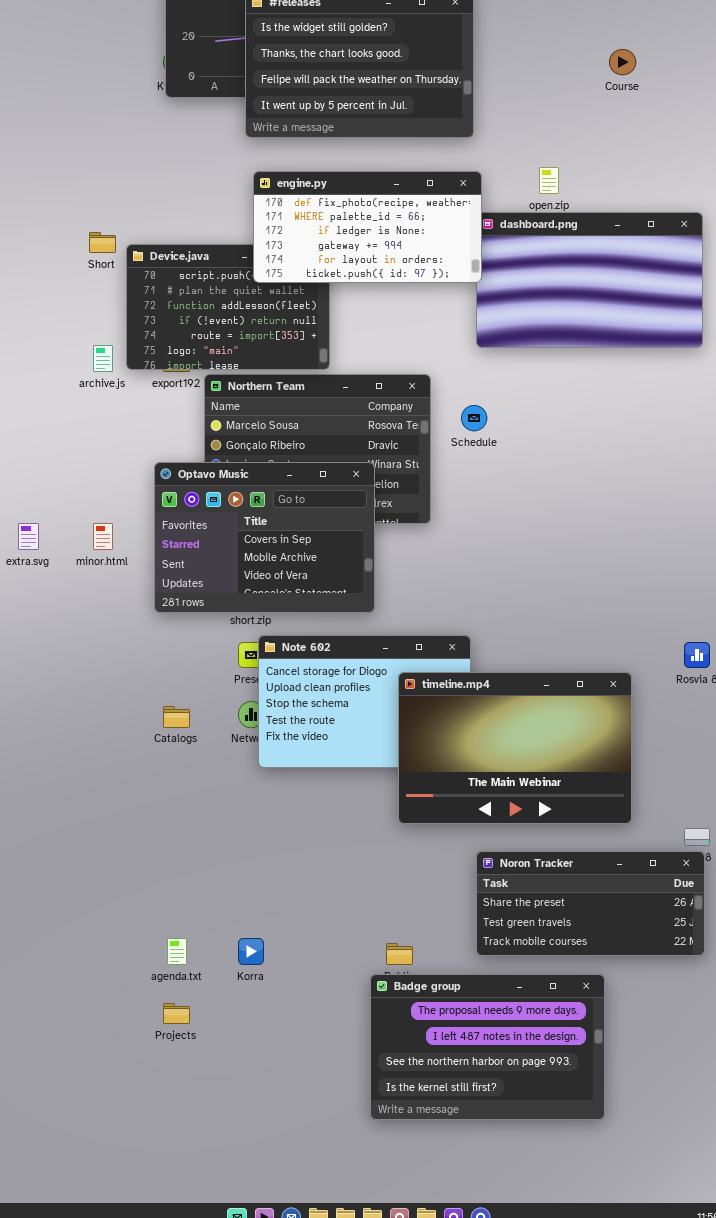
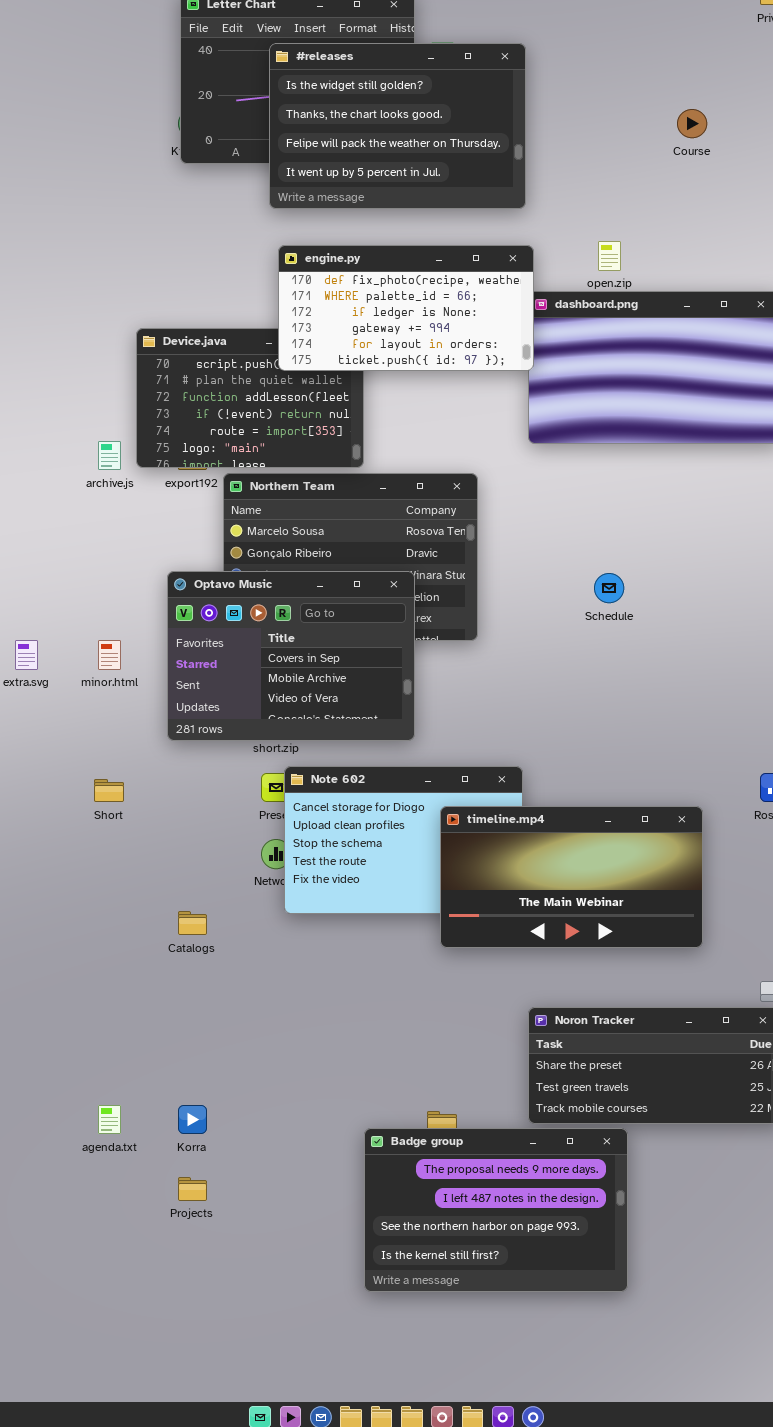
Short: [89,232,116,253] -> [94,779,124,802], moved
Schedule: [461,405,487,431] -> [594,573,624,603], moved
timeline.mp4: [398,672,632,824] -> [440,806,703,948], resized
Catalogs: [163,706,190,728] -> [178,911,207,935], moved
agenda.txt: [167,938,187,965] -> [98,1105,121,1134], moved
Korra: [238,938,264,965] -> [178,1105,207,1134], moved
Badge group: [370,974,605,1120] -> [364,1128,628,1292], moved

